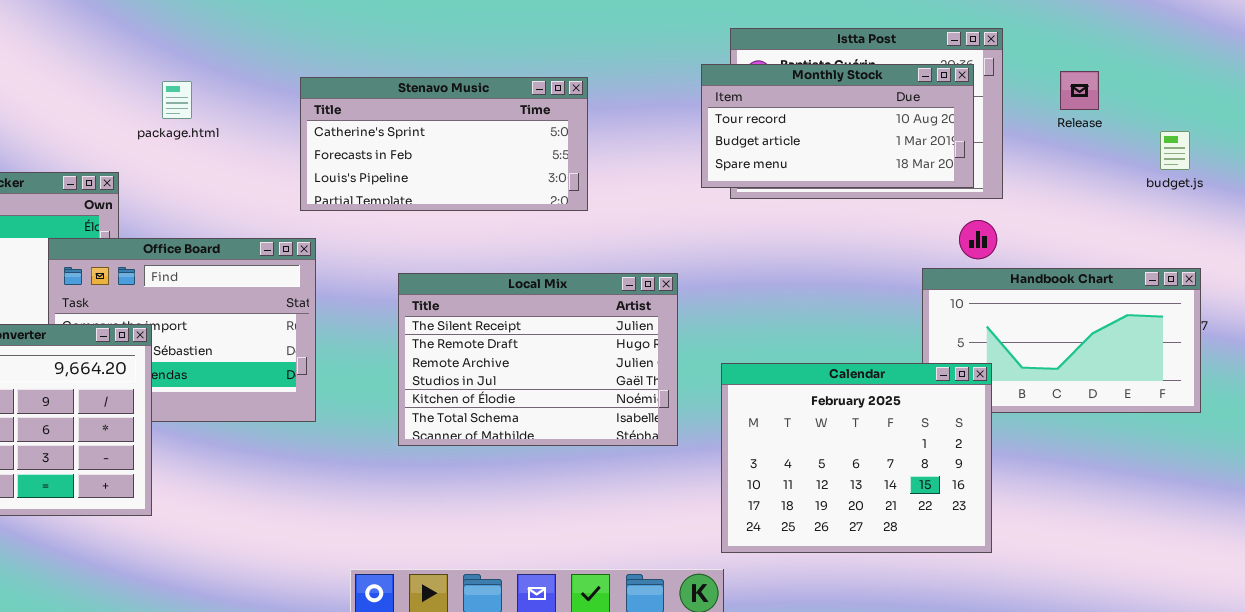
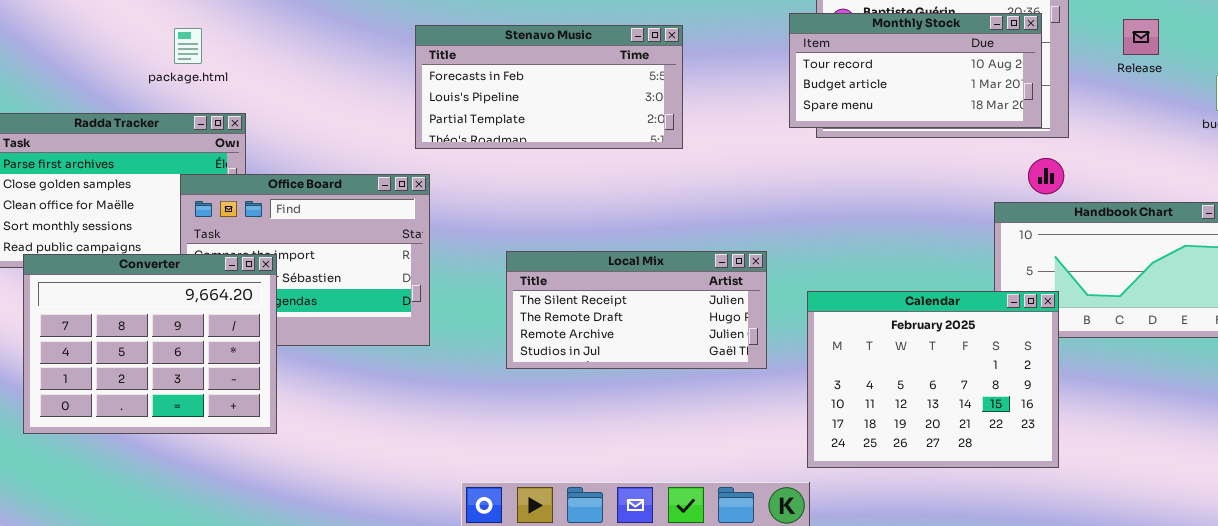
Stenavo Music: [300,77,588,211] -> [415,25,683,149], scrolled down 1 row
package.html: [162,81,192,119] -> [174,28,202,64], moved
Local Mix: [398,273,678,446] -> [506,251,767,369], resized

